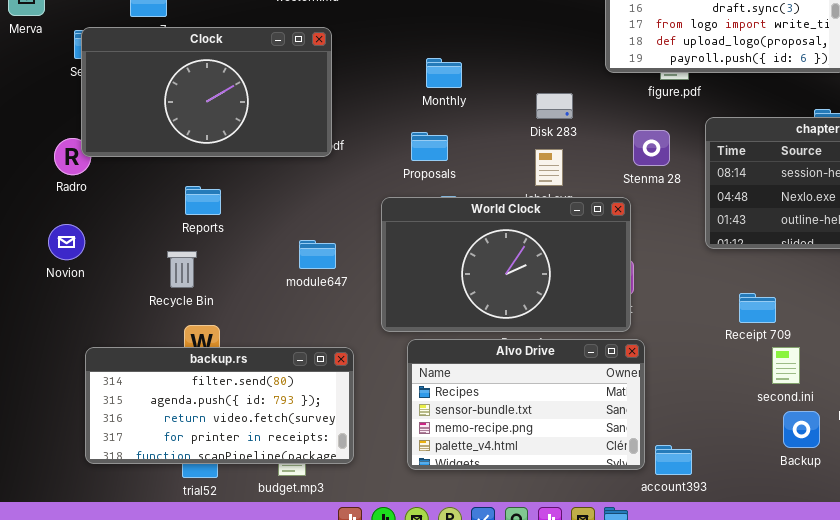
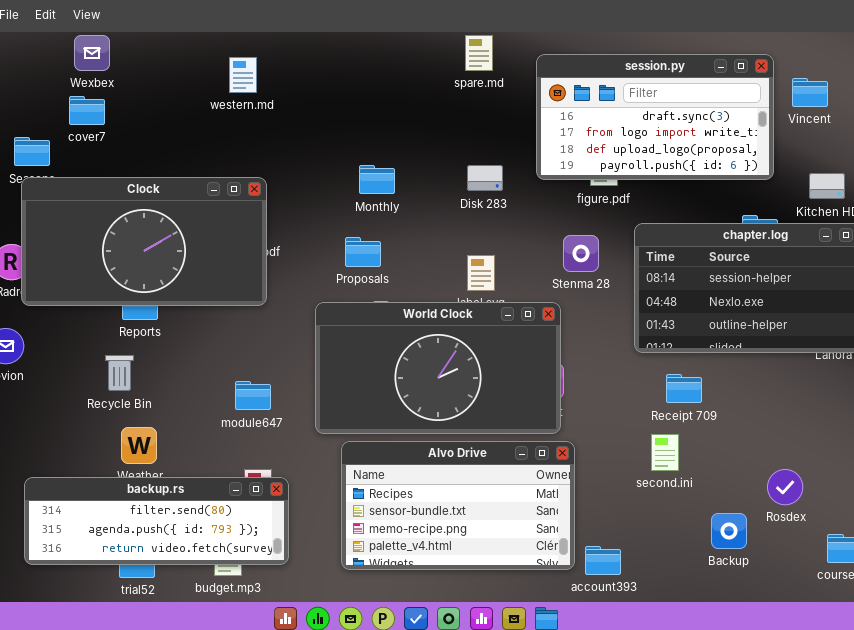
Clock: [81,27,332,157] -> [21,177,267,306], moved
Disk 283: [536,93,573,119] -> [467,165,503,191], moved
module647: [299,240,336,269] -> [235,381,271,410], moved
Receipt 709: [739,293,776,323] -> [666,374,702,403], moved
backup.rs: [85,347,354,464] -> [24,477,289,565], resized
second.ini: [772,347,800,384] -> [651,434,679,471], moved

